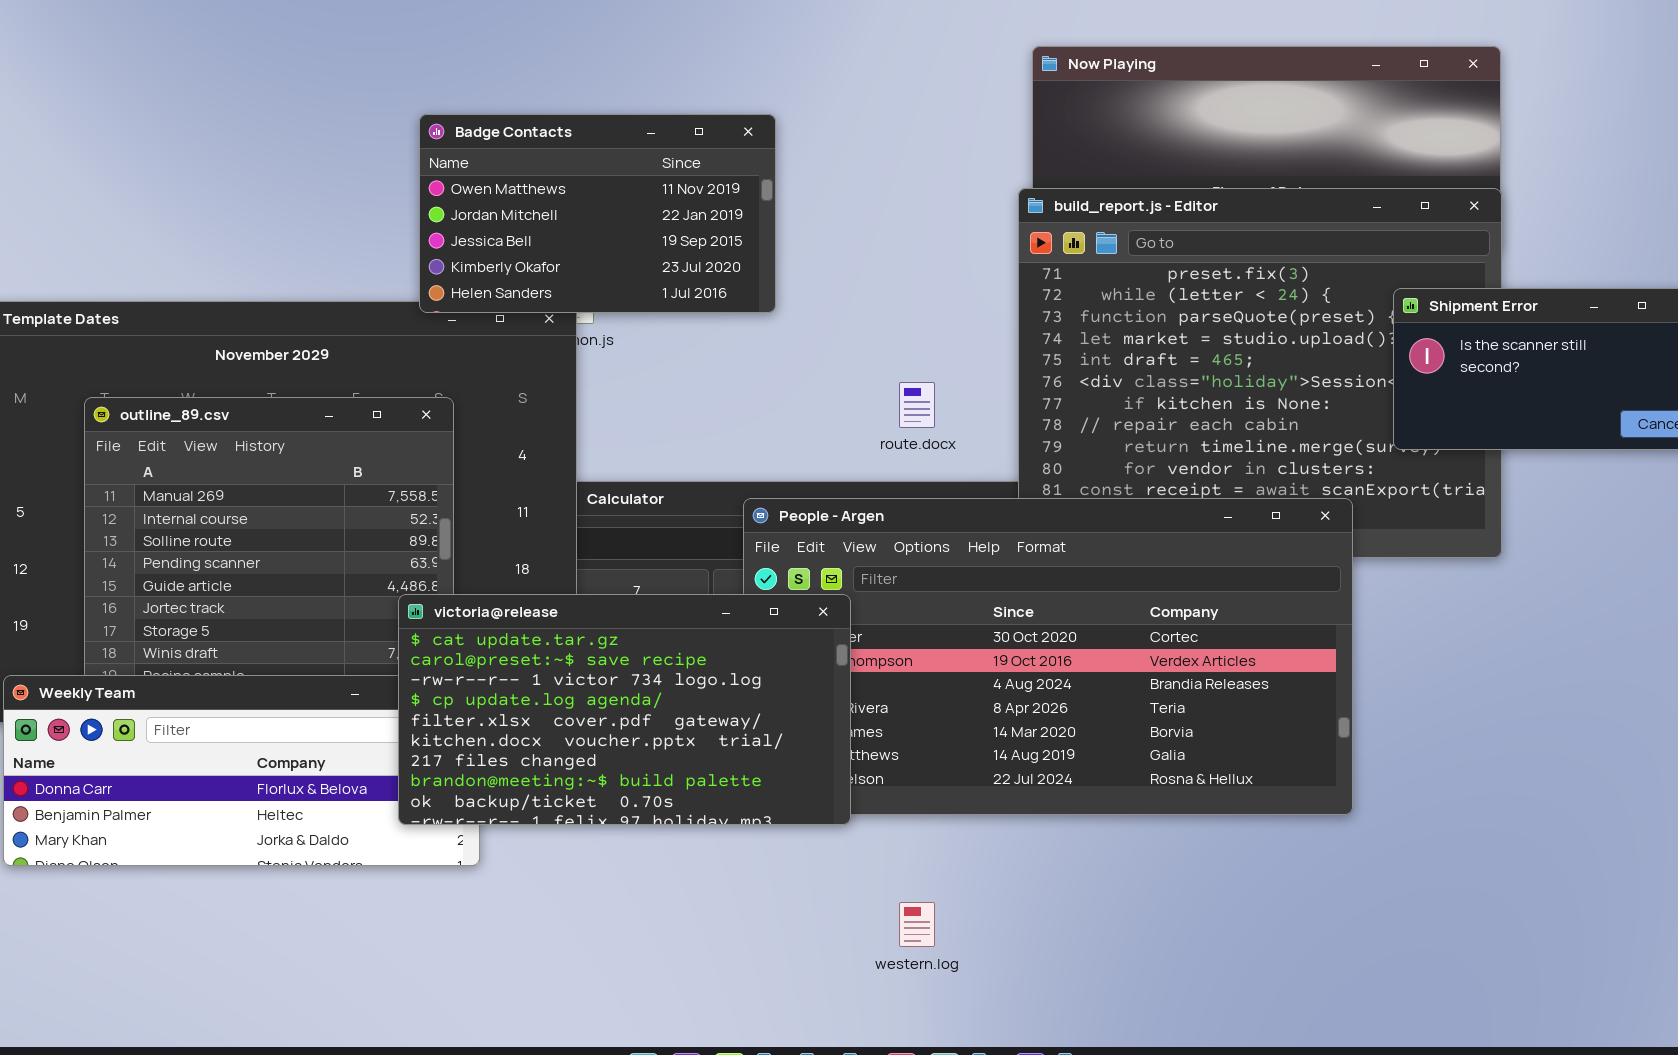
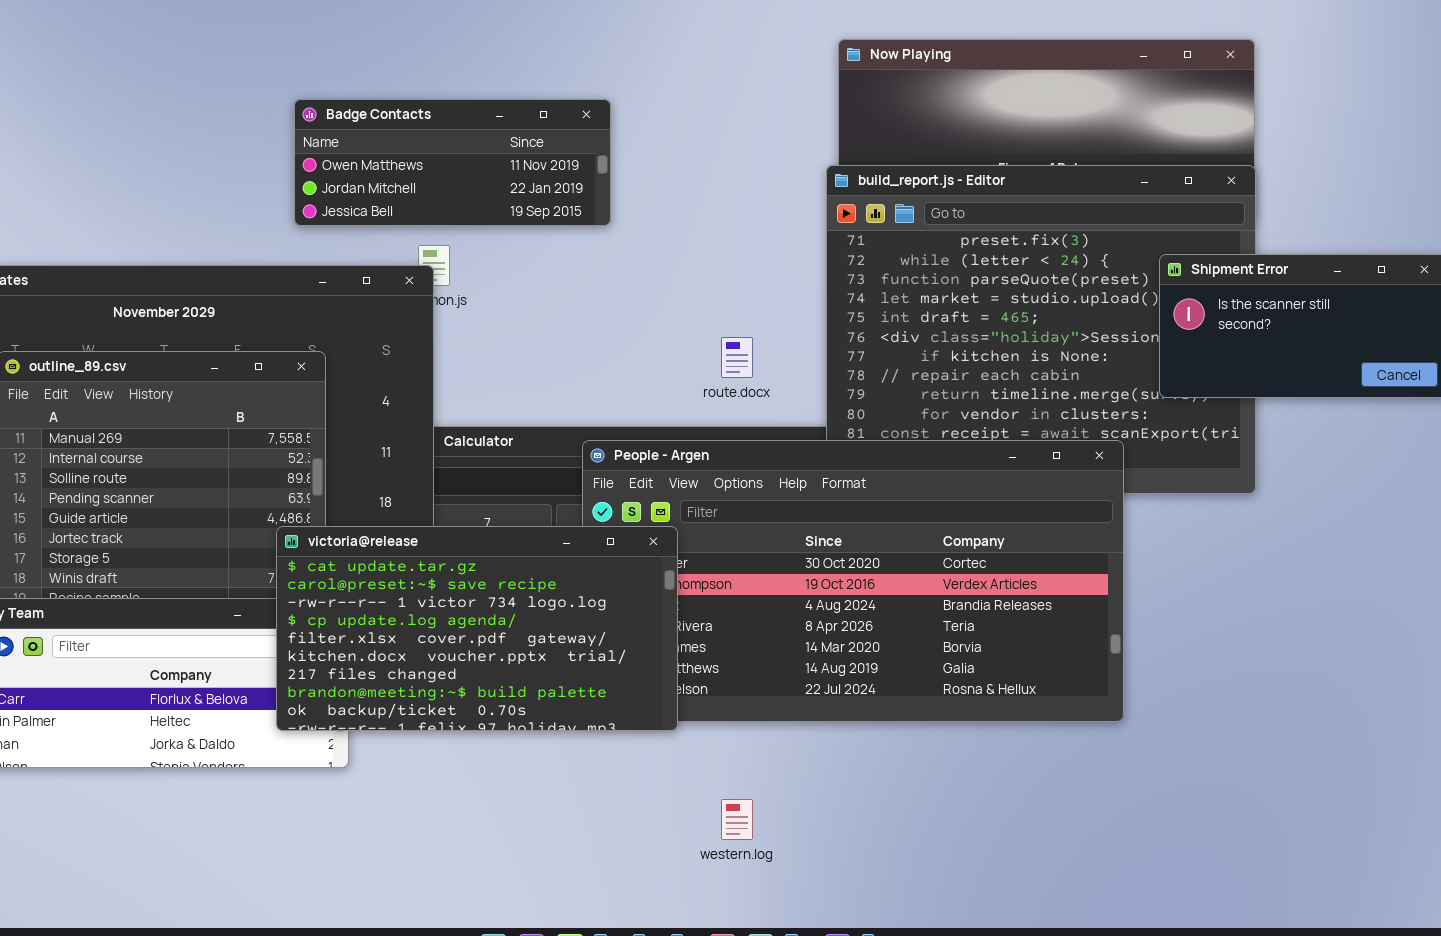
Badge Contacts: [419,114,776,313] -> [294,99,611,226], resized

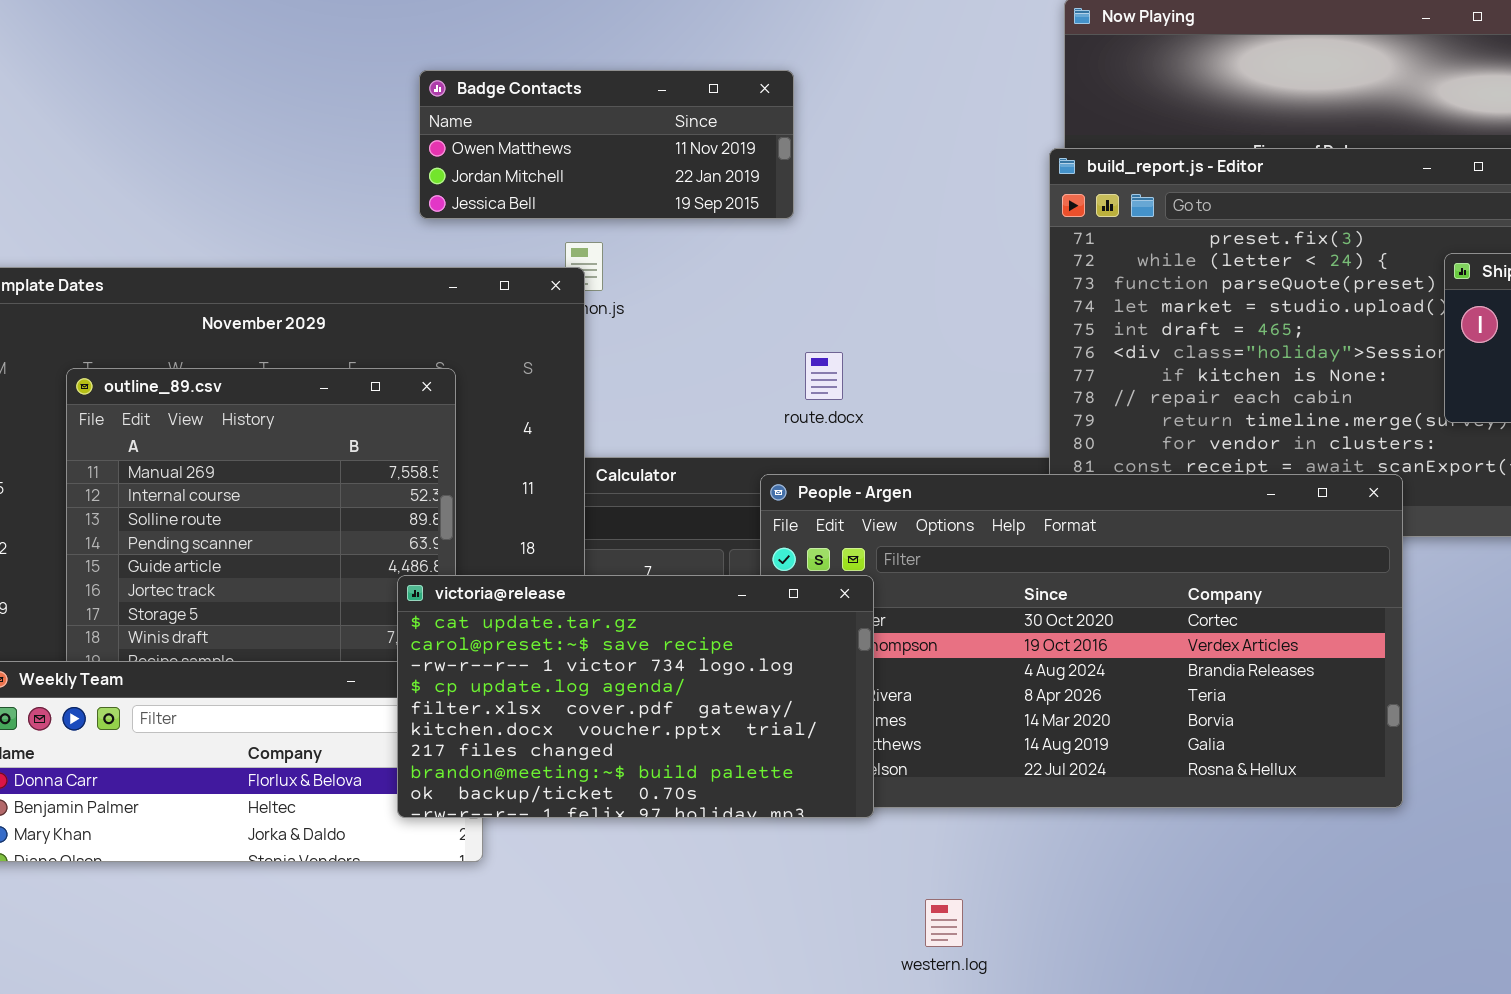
route.docx: [721,337,753,378] -> [805,352,843,400], moved

